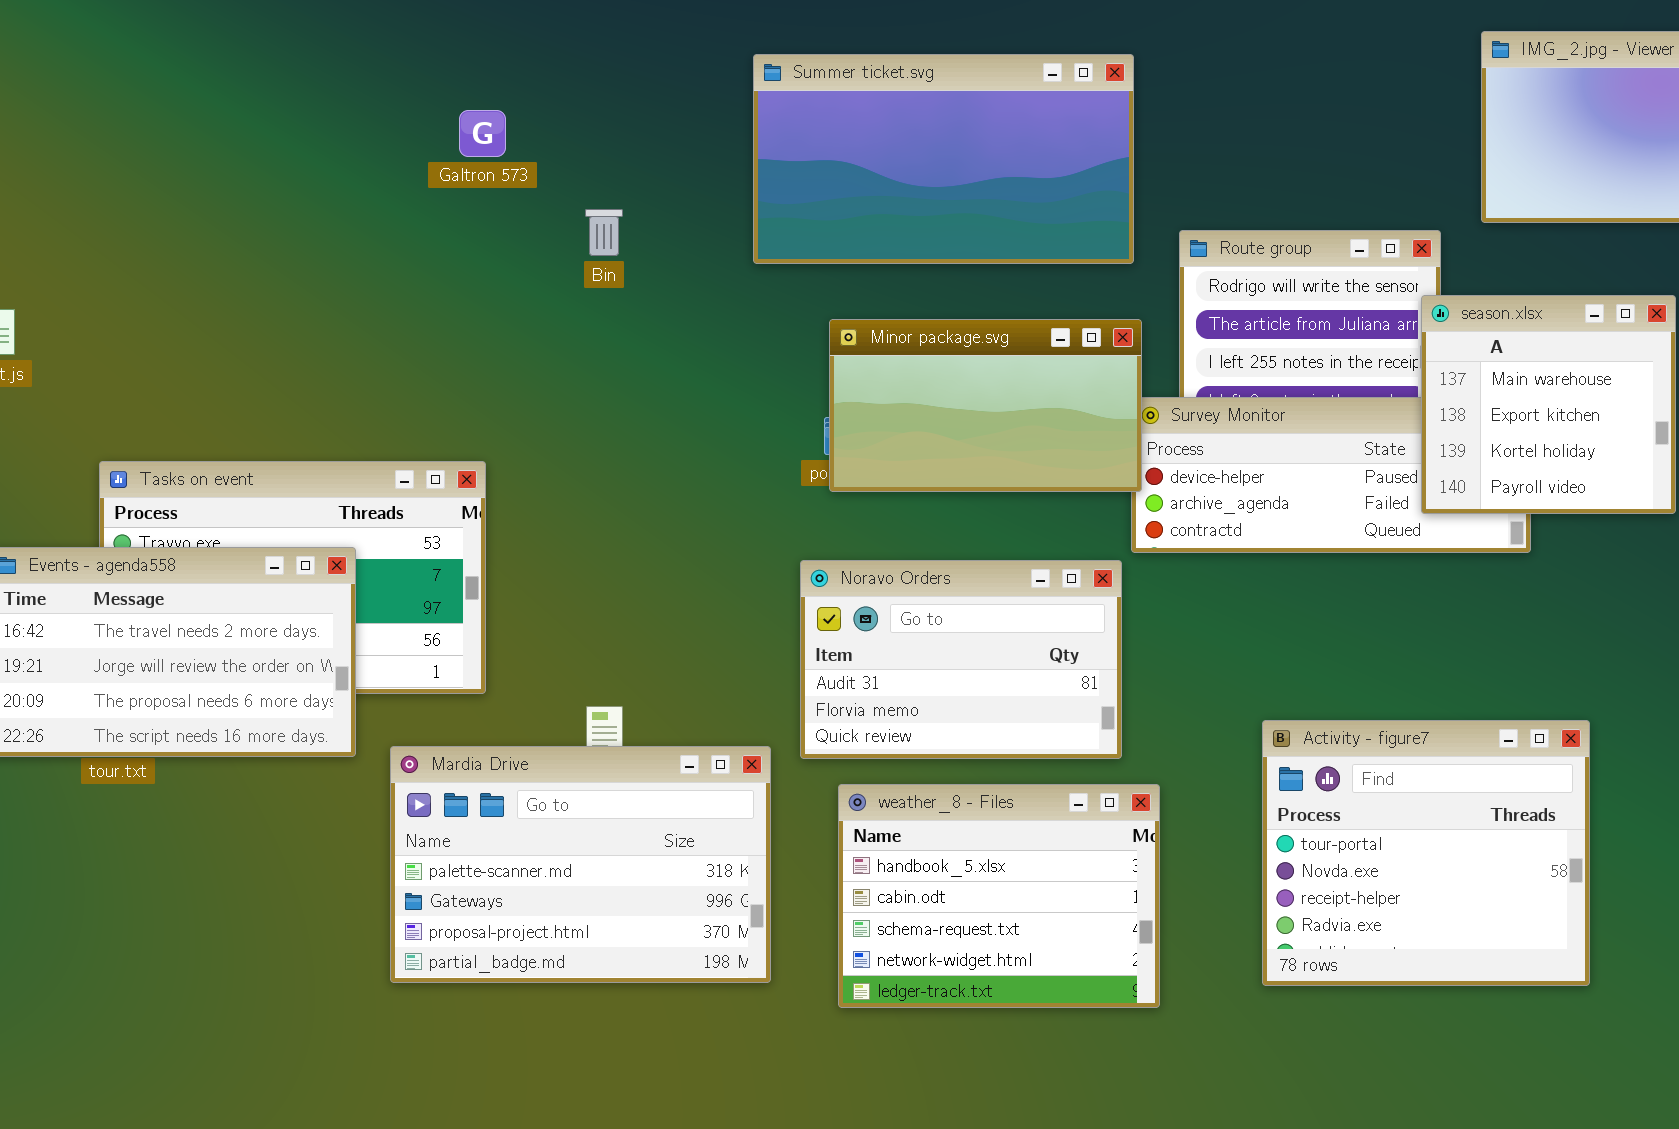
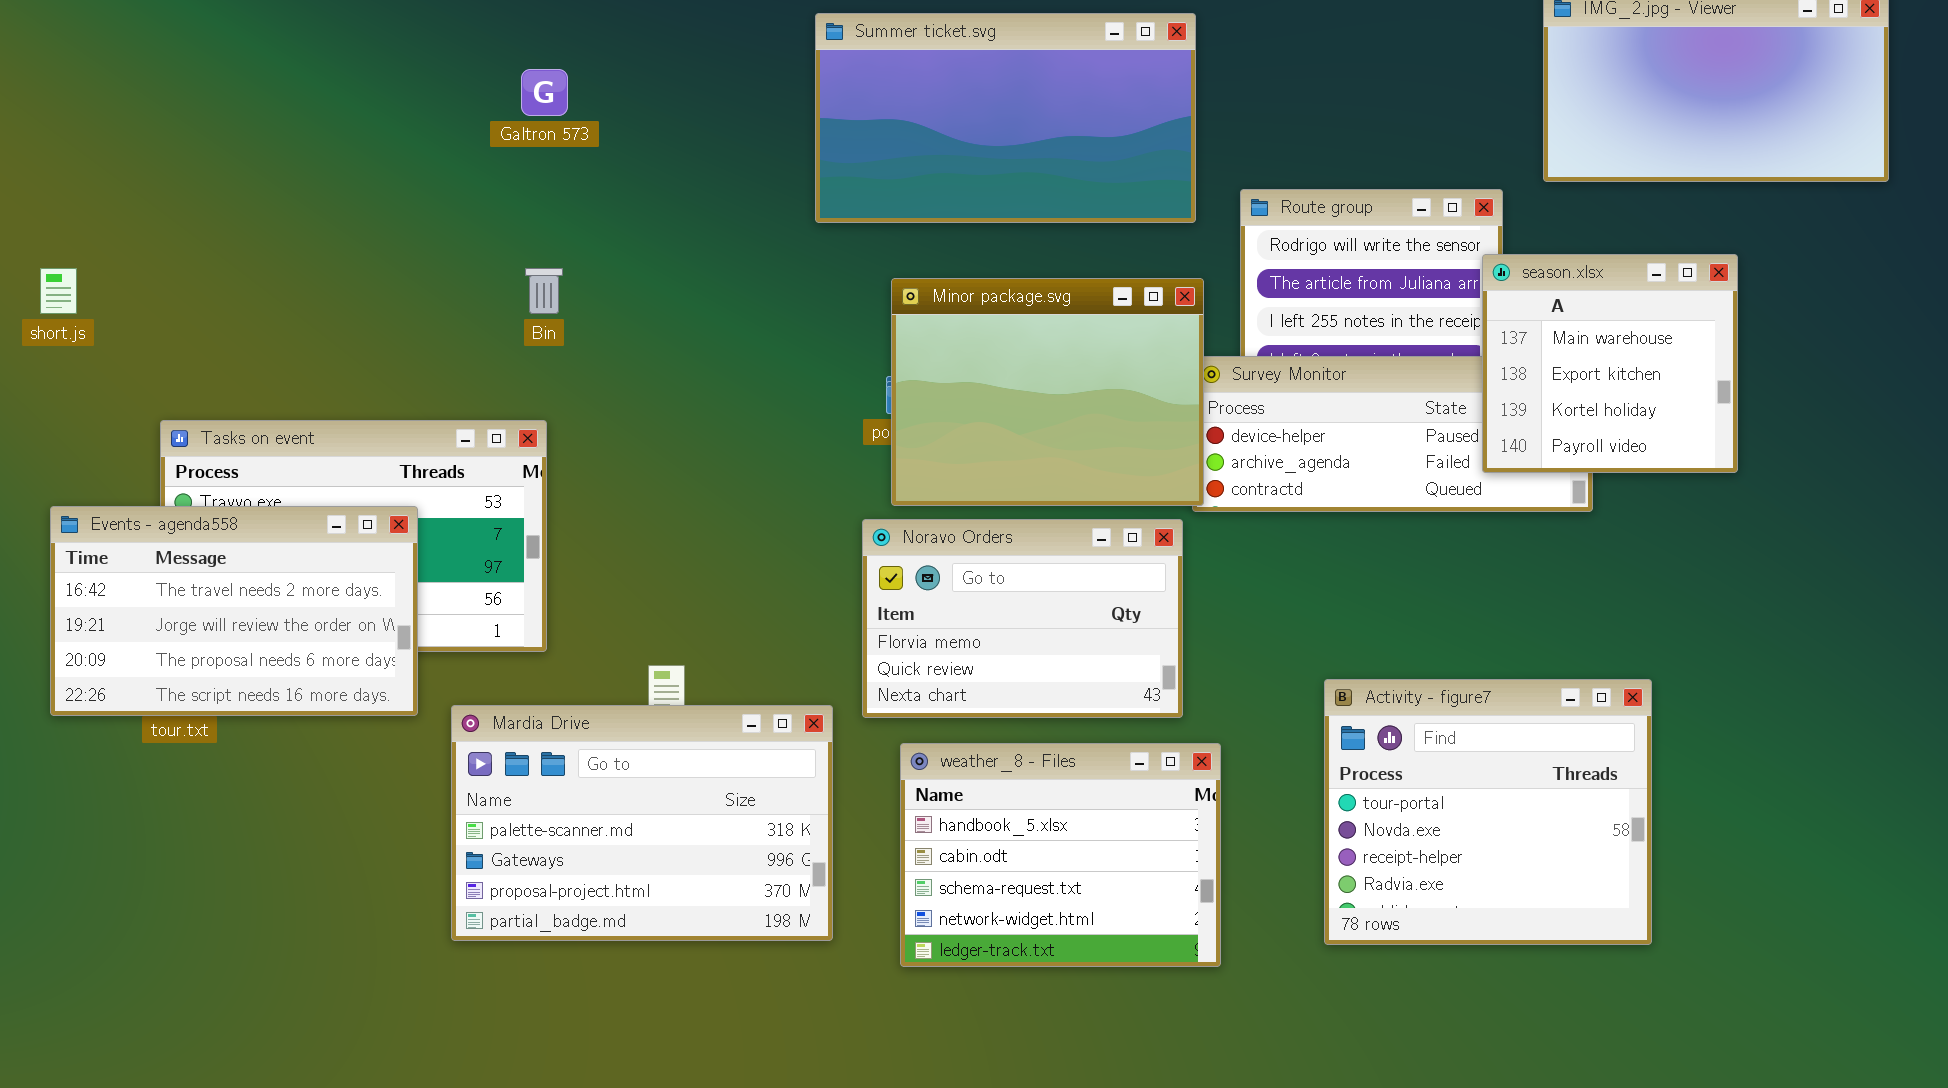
Bin: [585,209,623,256] -> [525,268,563,314], moved
Minor package.svg: [829,319,1142,492] -> [891,278,1204,506], resized
Noravo Orders: [800,560,1122,759] -> [862,519,1183,718], scrolled down 1 row

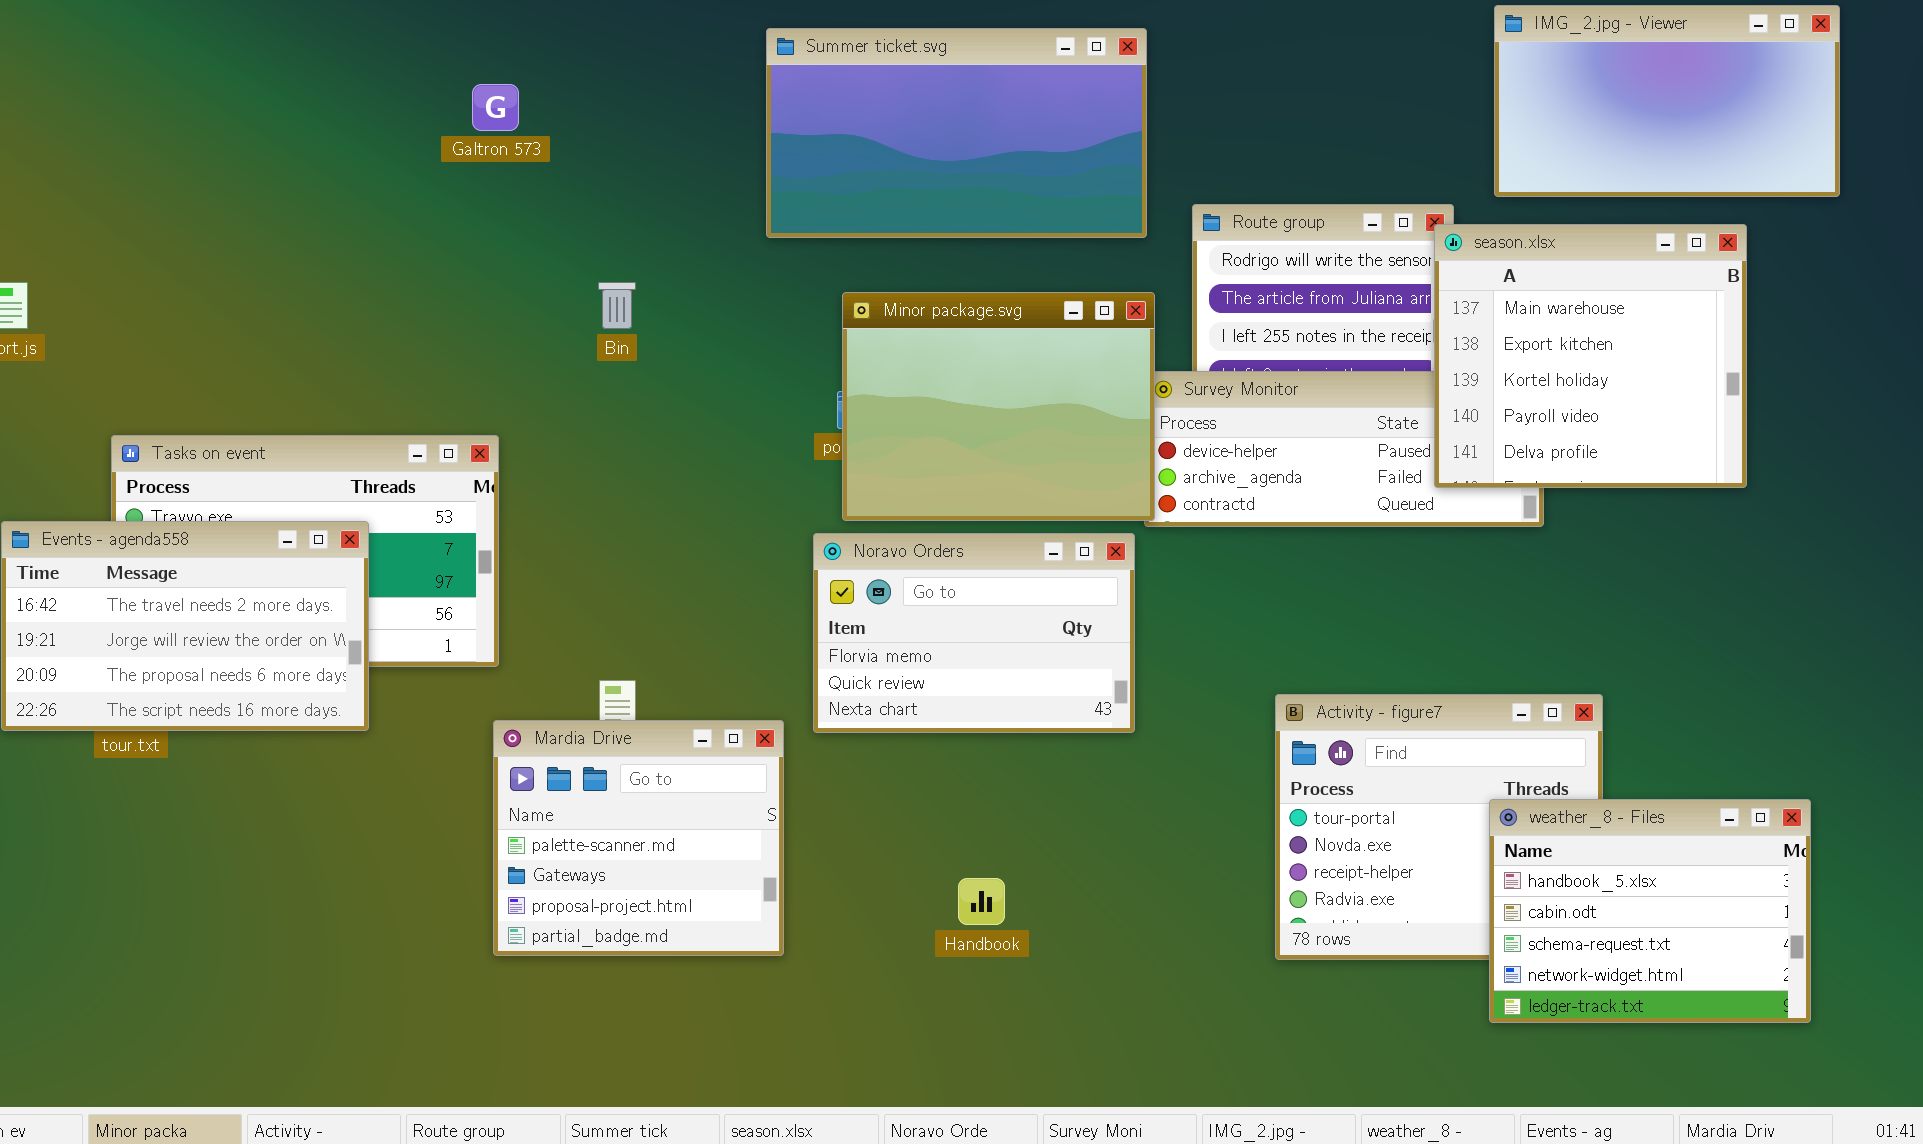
season.xlsx: [1482,254,1738,473] -> [1434,224,1747,488], resized
Bin: [525,268,563,314] -> [598,282,636,329], moved
Mardia Drive: [451,705,833,941] -> [493,720,784,956], resized
weather_8 - Files: [900,743,1221,967] -> [1489,799,1811,1023], moved

